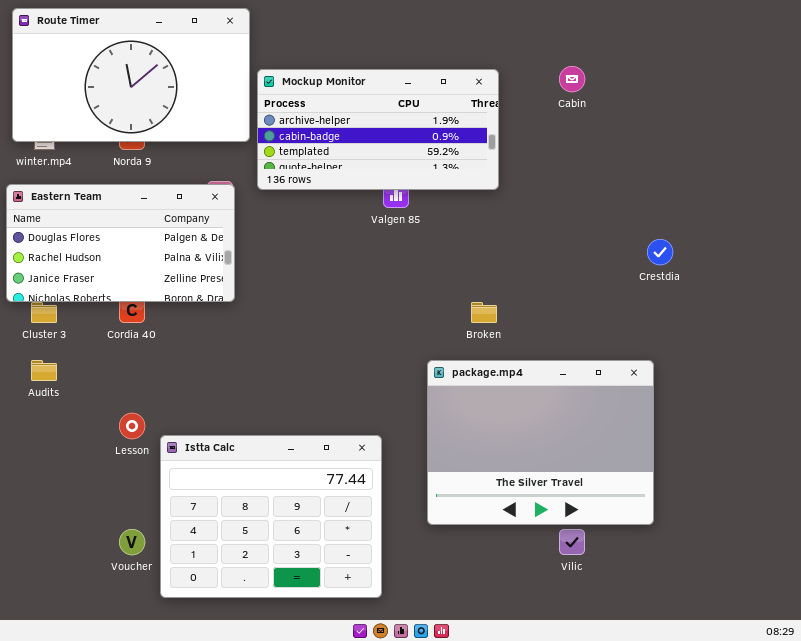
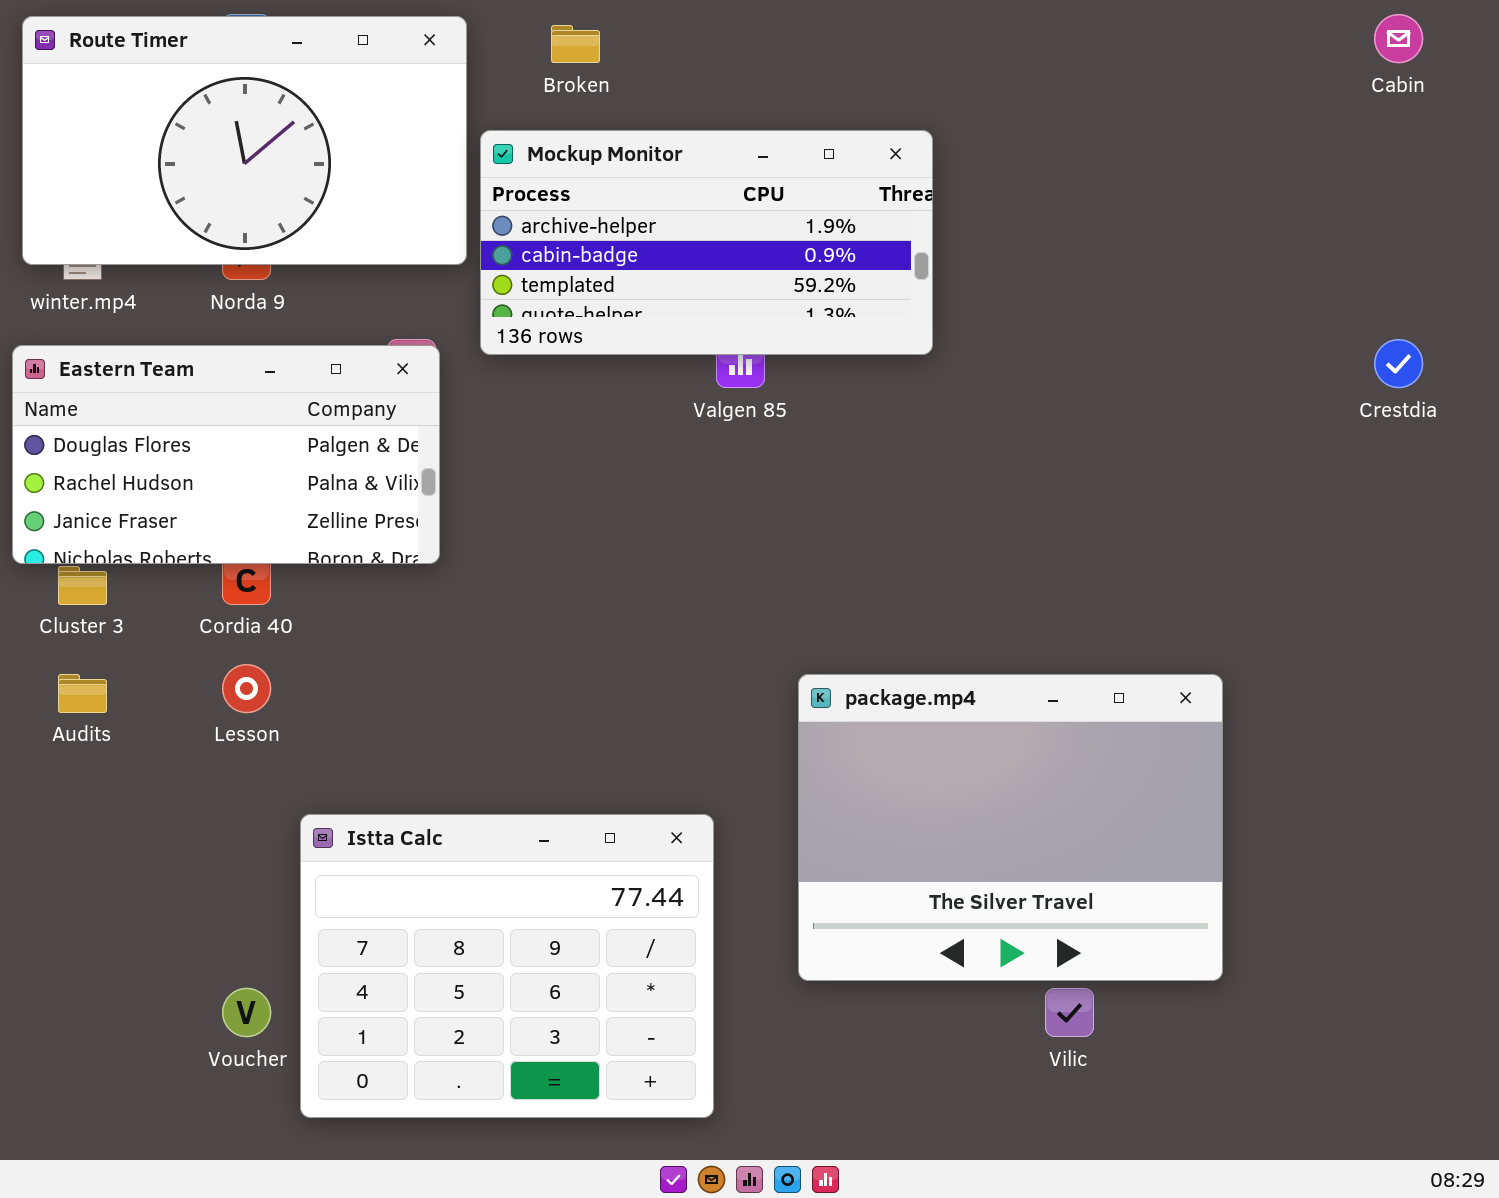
Cabin: [559,66,585,92] -> [1374,14,1423,63], moved
Crestdia: [647,239,673,265] -> [1374,339,1423,388], moved
Broken: [471,302,497,323] -> [551,25,600,63], moved
Lesson: [119,413,145,439] -> [222,664,271,713], moved

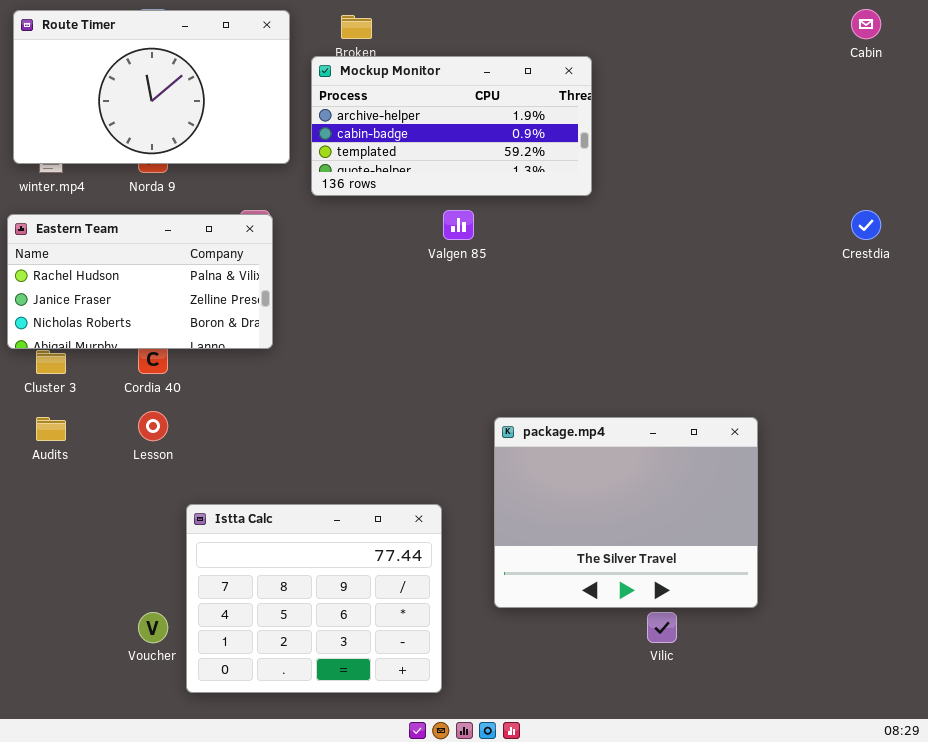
Mockup Monitor: [480,130,933,355] -> [311,56,592,196], moved
Eastern Team: [12,345,440,564] -> [7,214,273,349], scrolled down 1 row

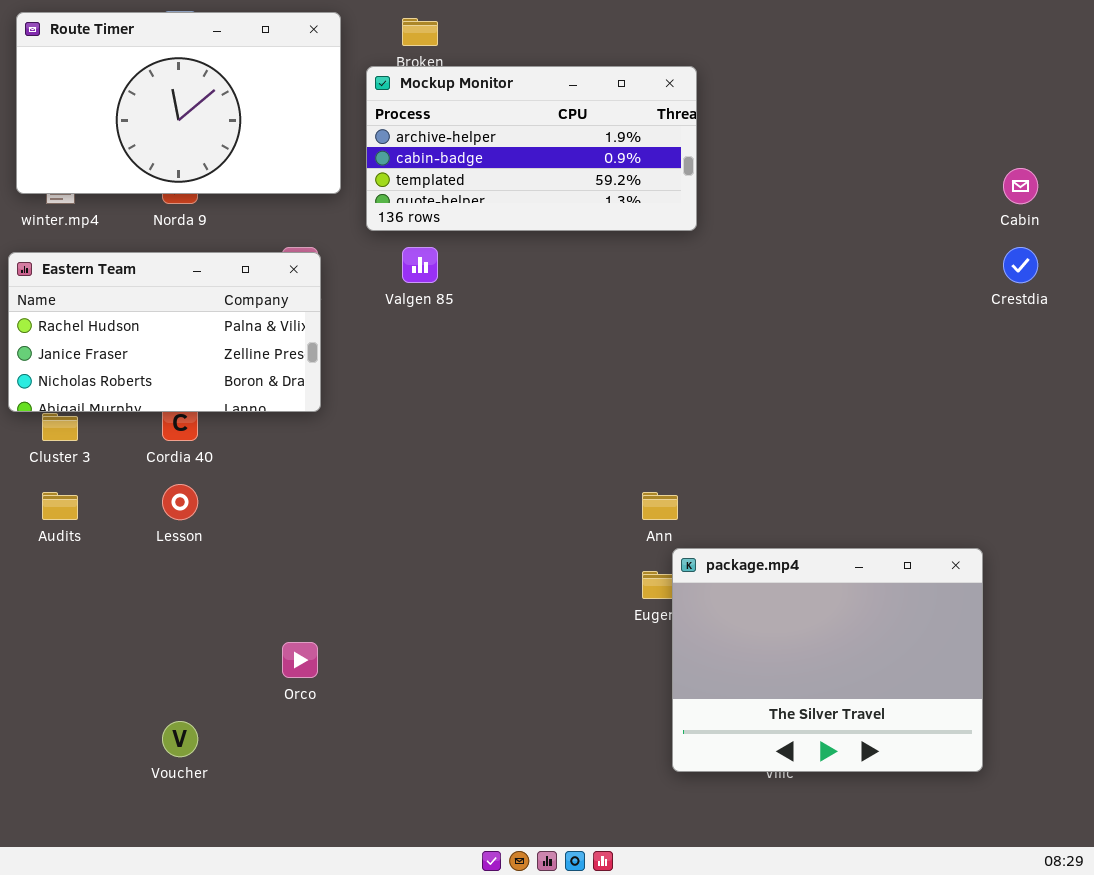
Cabin: [851,9,881,39] -> [1003,168,1038,204], moved
Valgen 85: [443,210,474,240] -> [402,247,438,283], moved
package.mp4: [494,417,758,608] -> [672,548,983,772], moved
Istta Calc: [186,504,442,693] -> none, closed

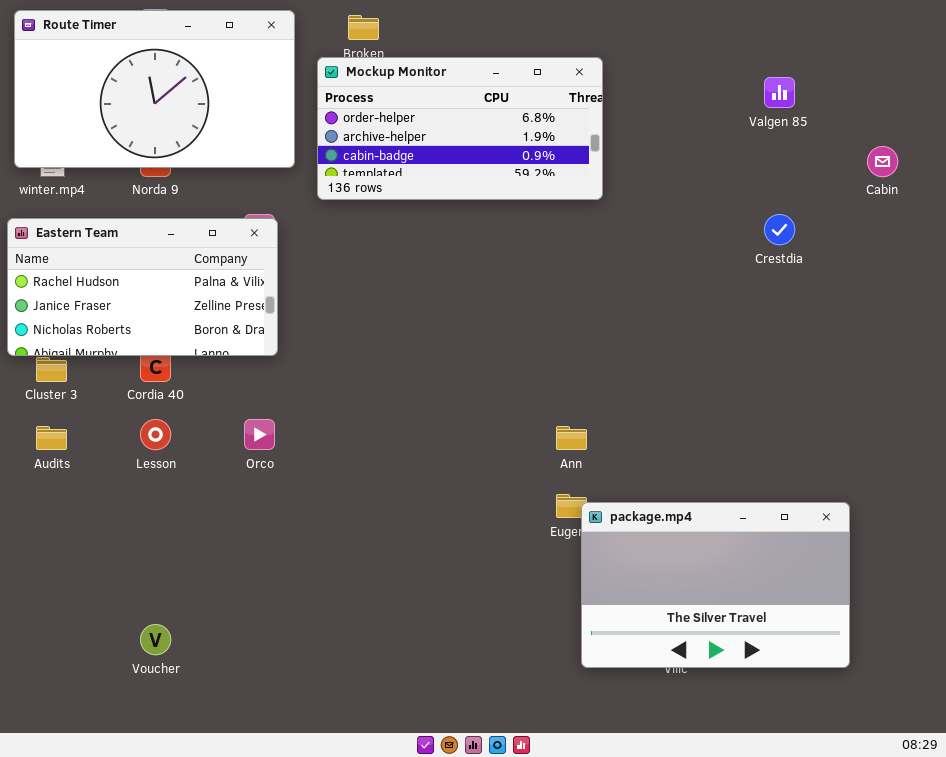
Mockup Monitor: [366,66,697,231] -> [317,57,603,200], scrolled up 1 row
Valgen 85: [402,247,438,283] -> [764,77,795,108], moved
Crestdia: [1003,247,1038,283] -> [764,214,795,245], moved
package.mp4: [672,548,983,772] -> [581,502,850,668], resized
Orco: [282,642,318,678] -> [244,419,275,450], moved

